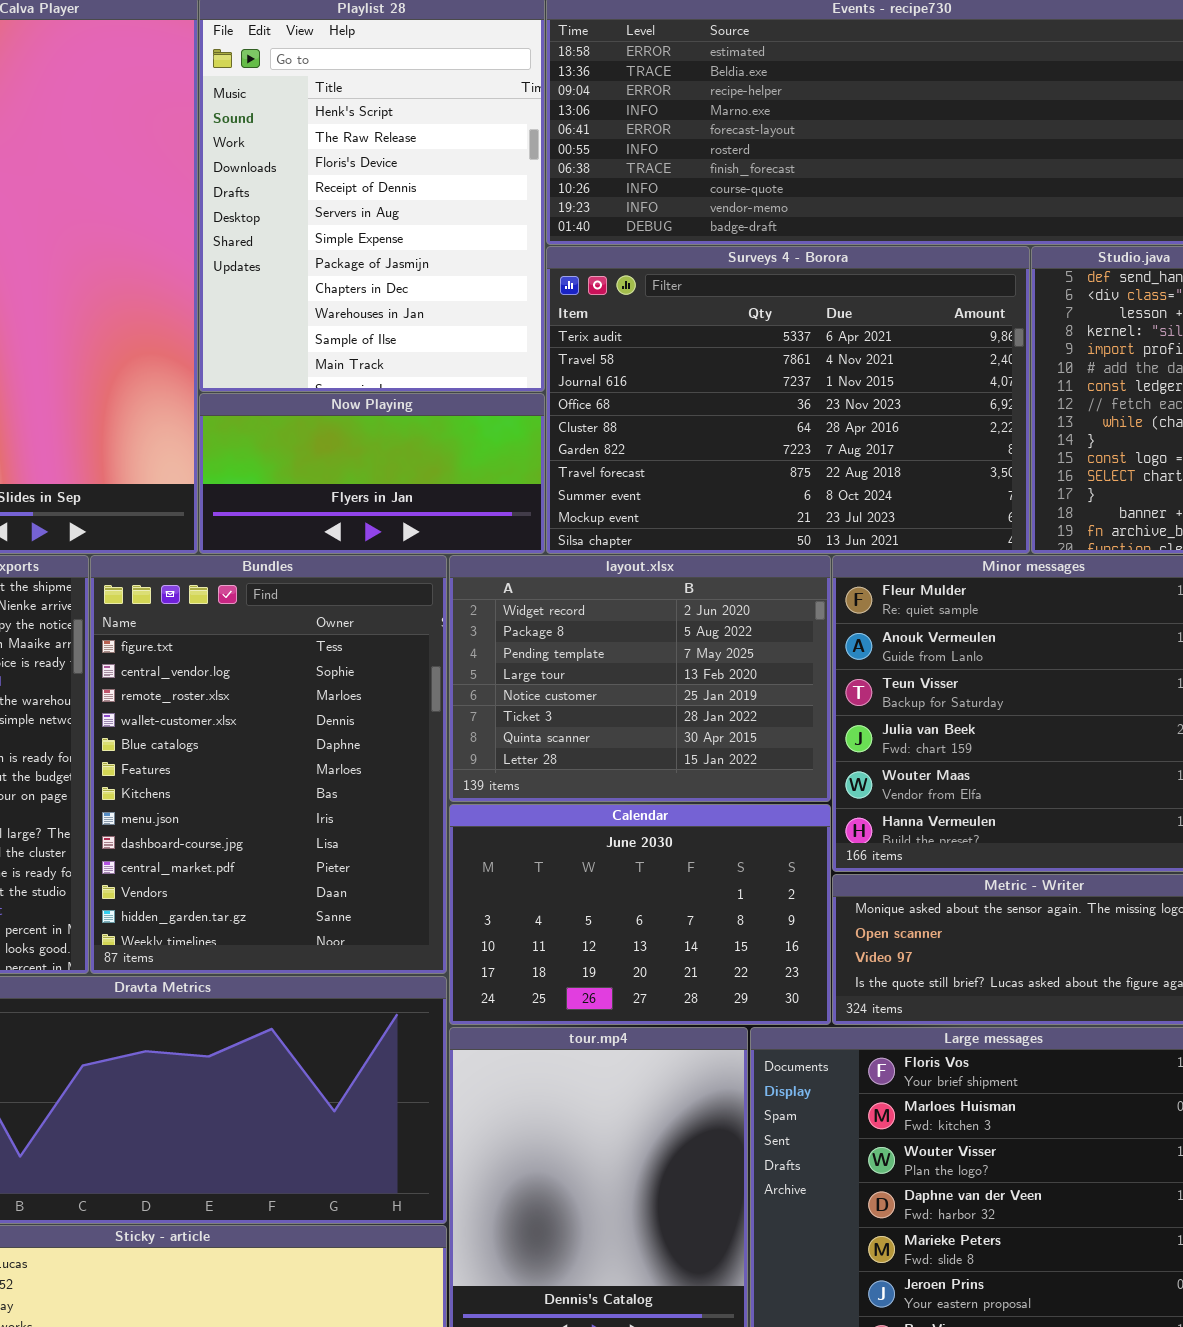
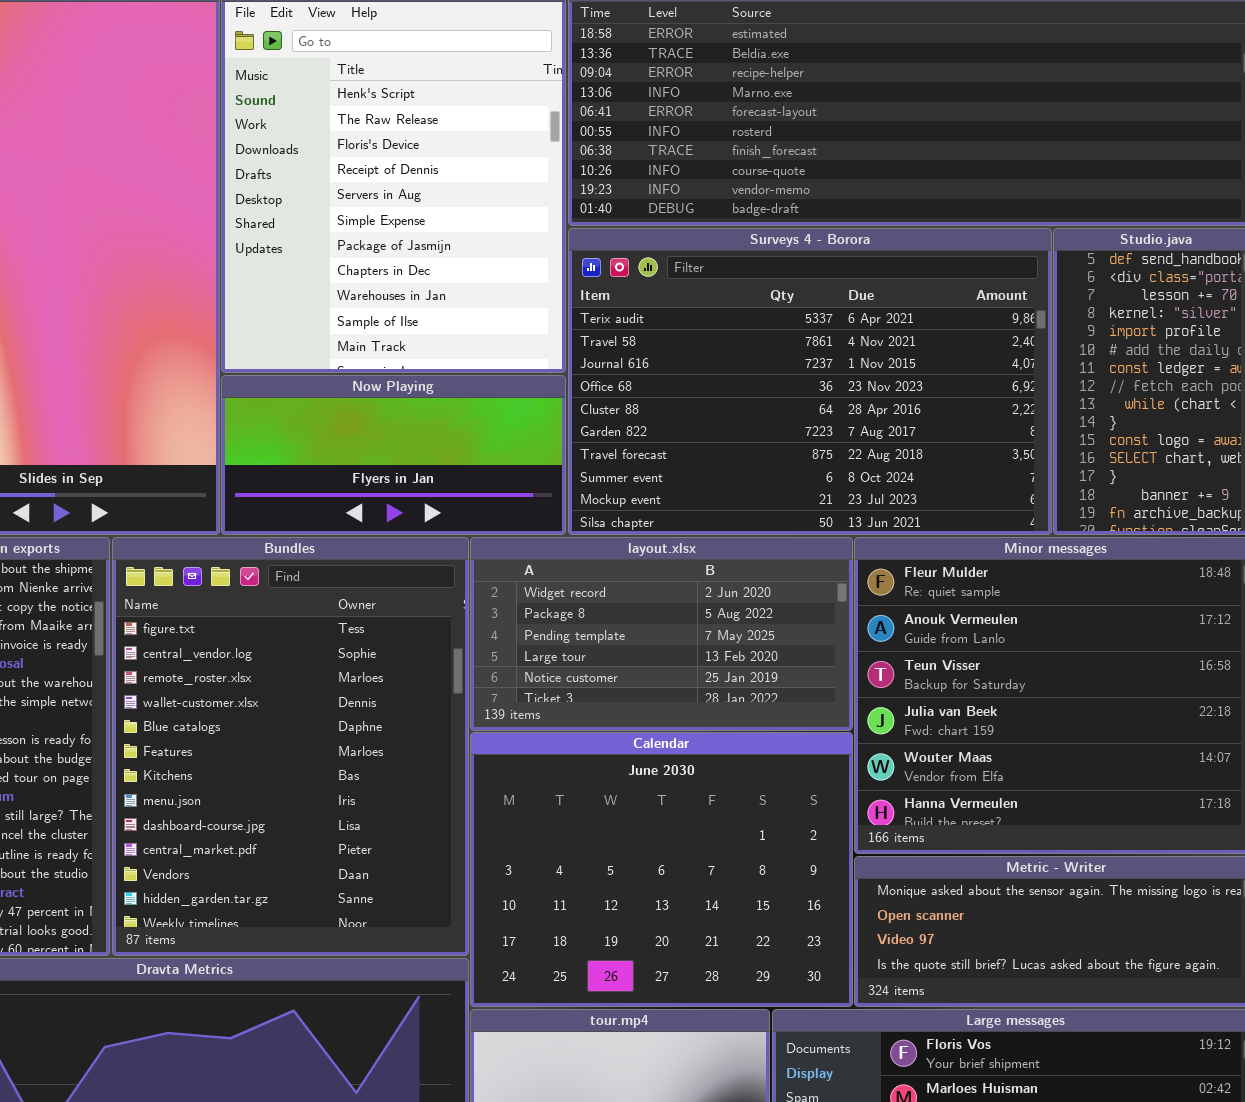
layout.xlsx: [449,555,831,802] -> [470,537,853,731], resized
Calendar: [449,804,831,1025] -> [470,732,853,1007], resized

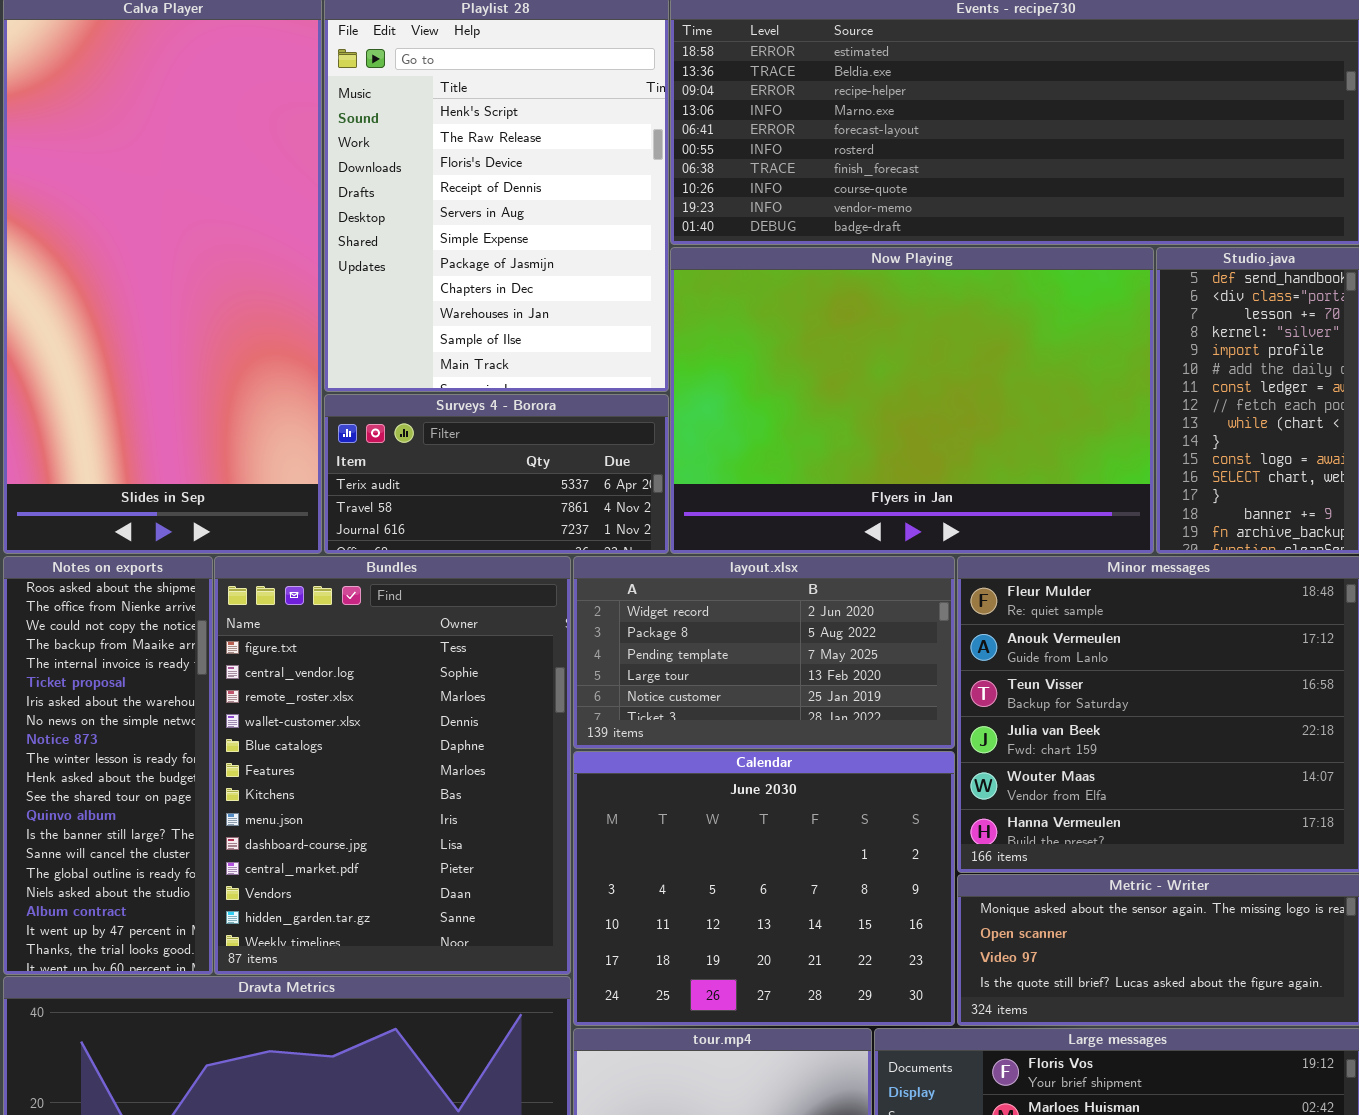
Surveys 4 - Borora: [568,228,1052,535] -> [324,394,669,554], moved, resized
Now Playing: [221,375,566,535] -> [670,247,1154,554], moved, resized

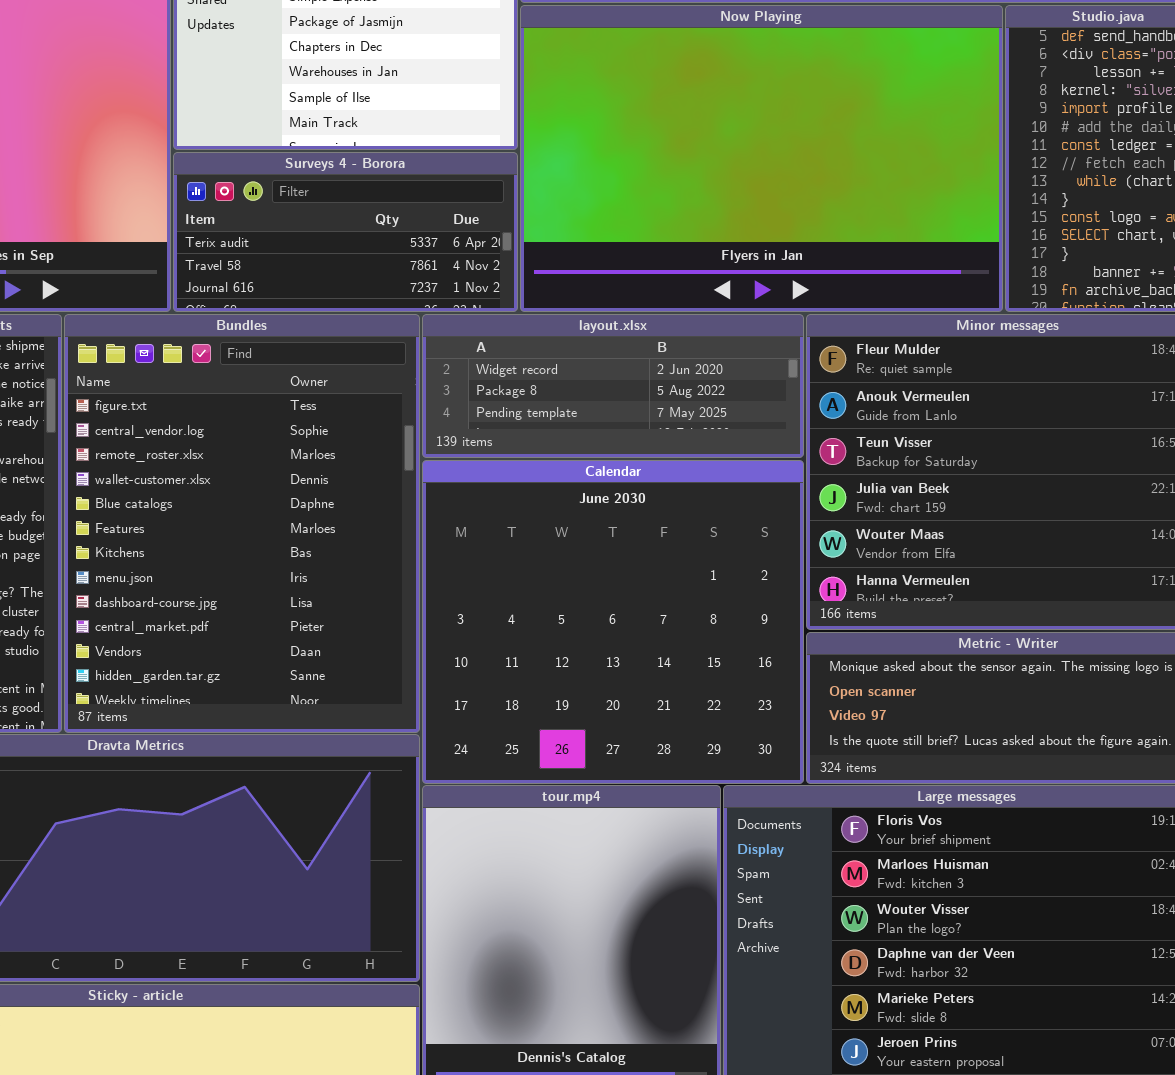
layout.xlsx: [573,556,955,749] -> [422,314,804,458], resized
Calendar: [573,751,955,1026] -> [422,460,804,784], resized

